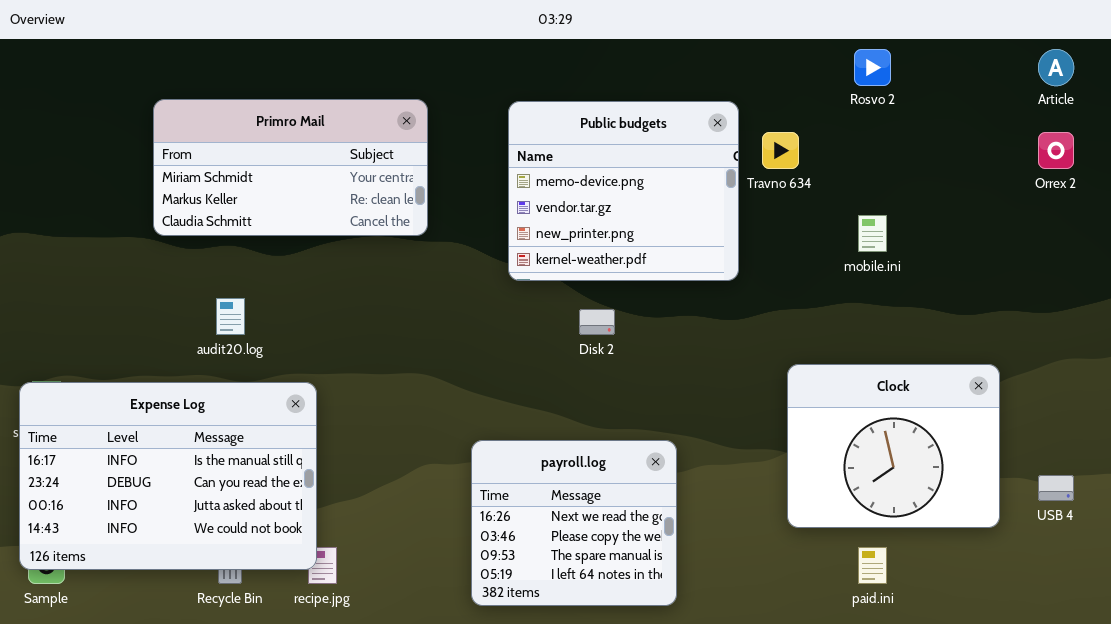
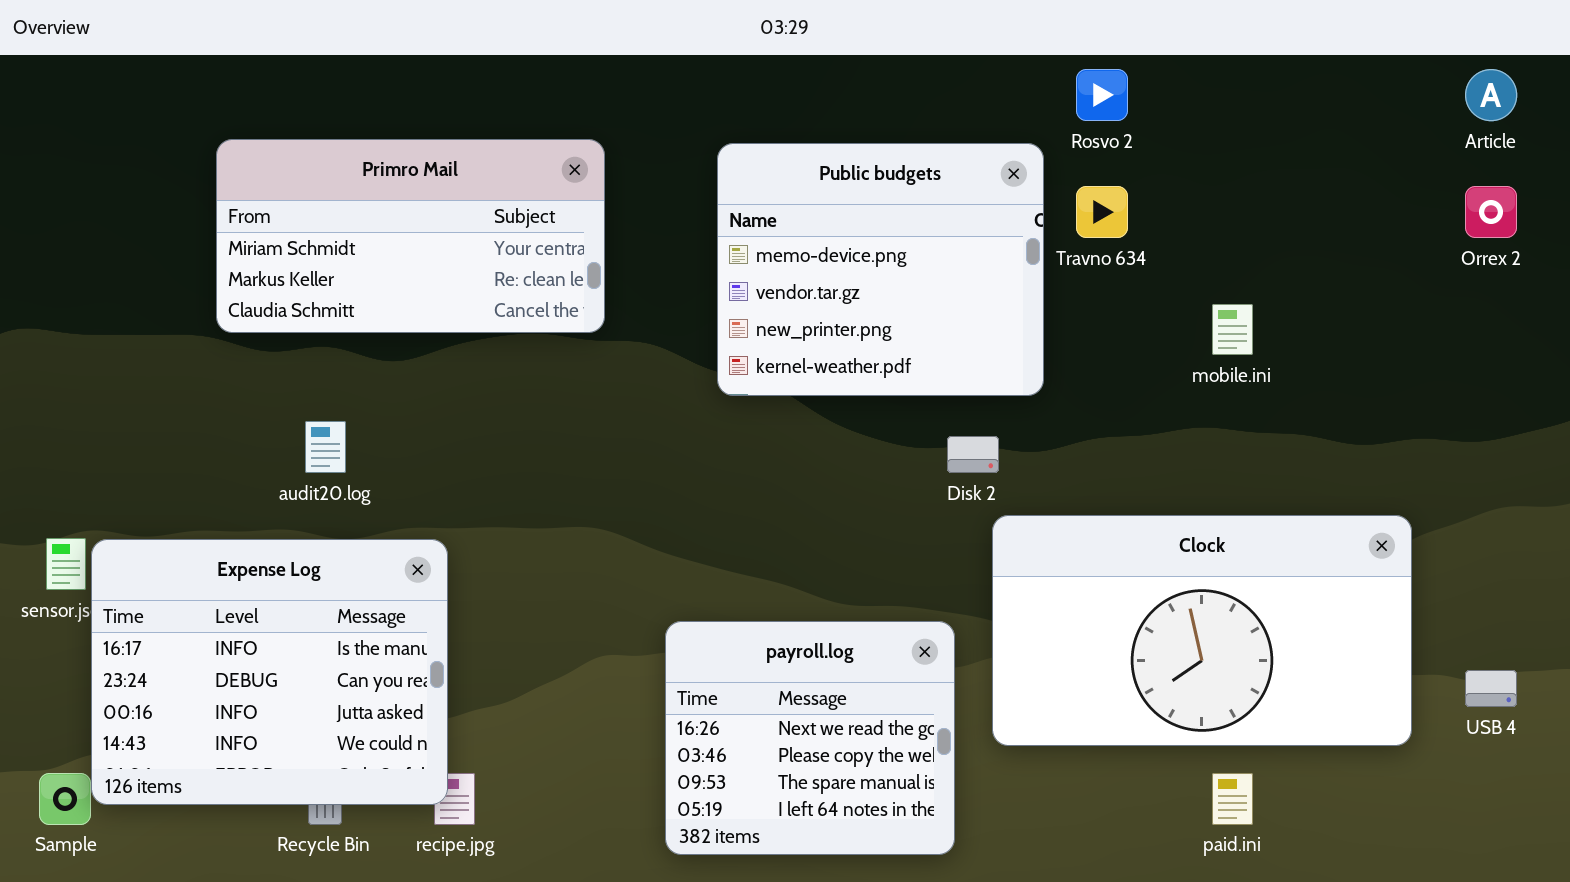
Rosvo 2: [854,49,891,86] -> [1076,69,1128,121], moved
Disk 2: [579,309,615,335] -> [947,436,999,473], moved
Clock: [787,364,1000,528] -> [992,515,1412,746], resized
Expense Log: [19,382,317,570] -> [91,539,448,805], resized

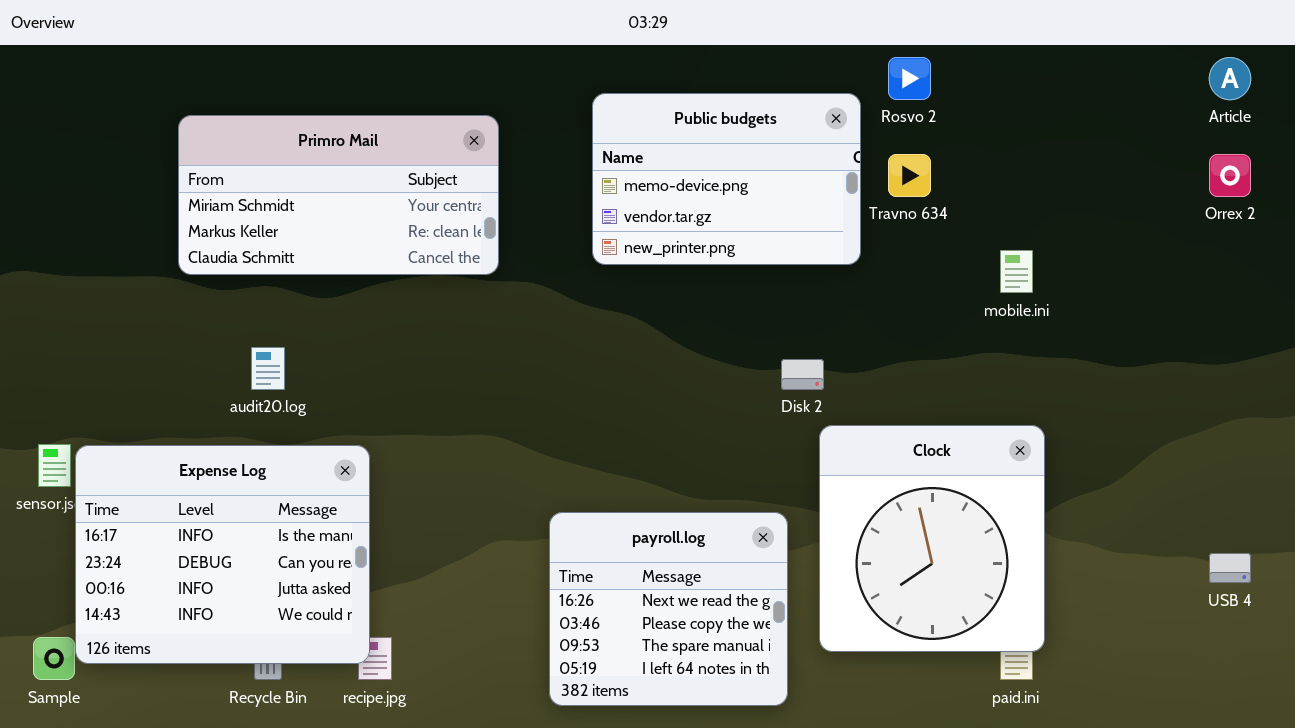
Public budgets: [717,143,1044,396] -> [592,93,861,265], moved, resized
Clock: [992,515,1412,746] -> [819,425,1045,652], resized

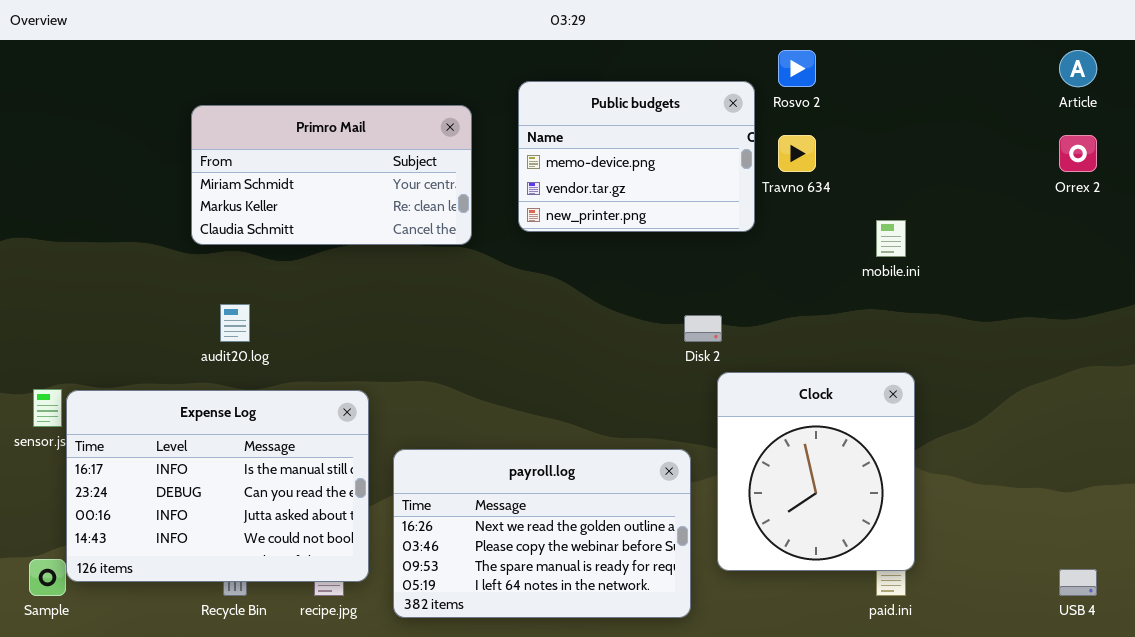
Primro Mail: [178,115,499,275] -> [191,105,472,245], moved
Expense Log: [75,445,370,664] -> [66,390,369,582], resized
payroll.log: [549,512,788,706] -> [393,449,691,618], resized
USB 4: [1209,553,1251,583] -> [1059,569,1097,596], moved

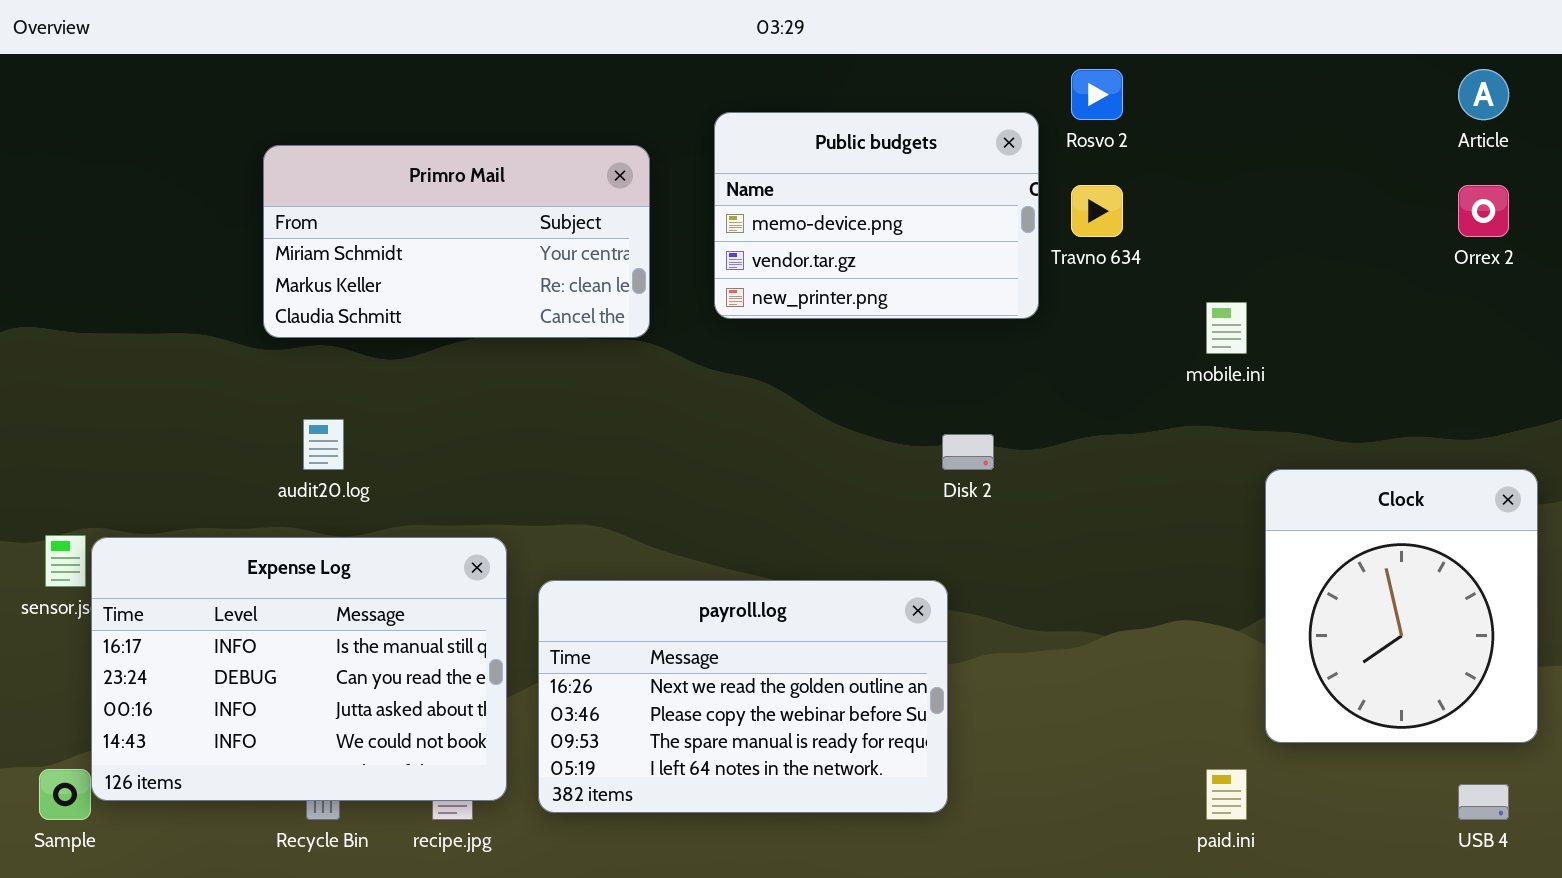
Clock: [717,372,915,571] -> [1265,469,1538,743], moved
payroll.log: [393,449,691,618] -> [538,580,948,813], moved

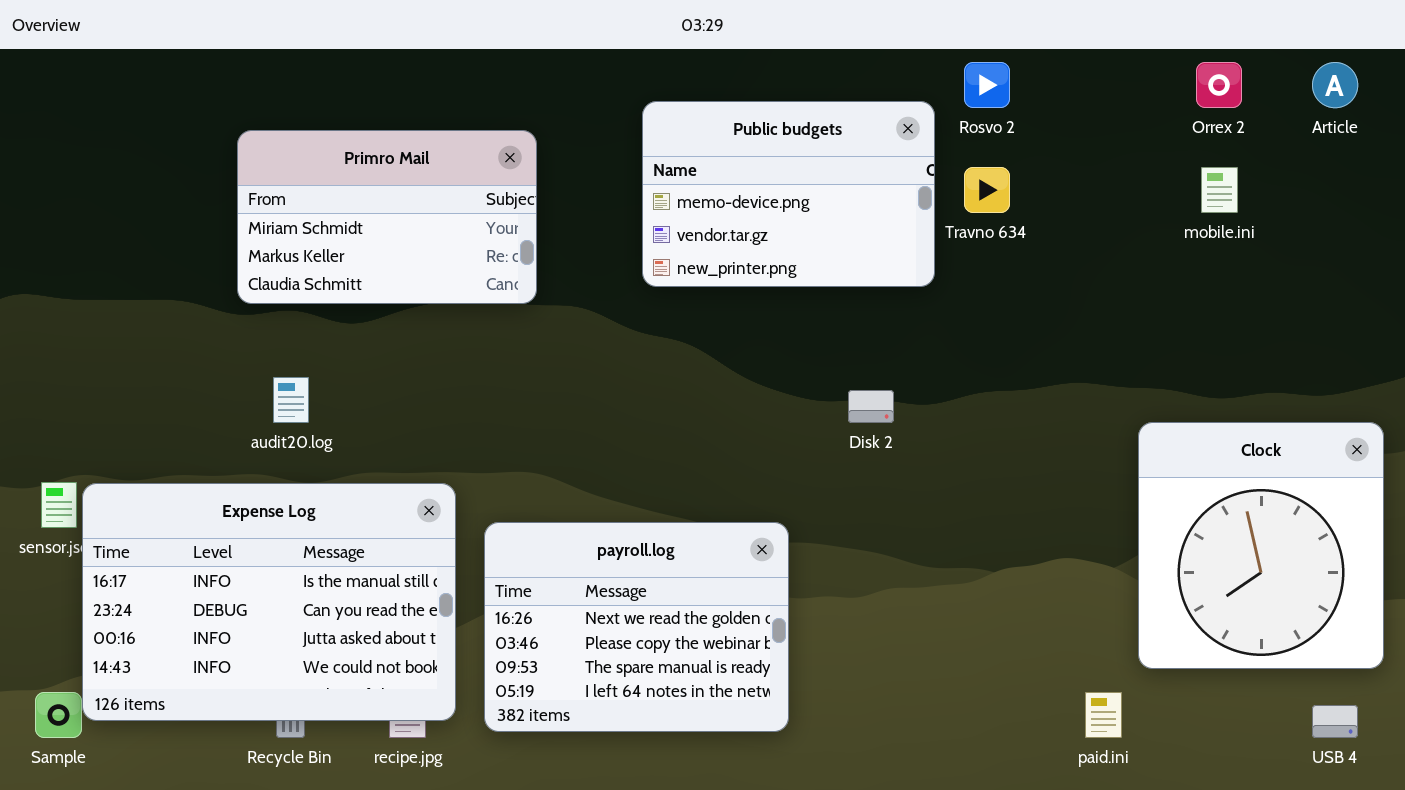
Primro Mail: [263,145,650,338] -> [237,130,537,304], resized
Orrex 2: [1458,185,1509,237] -> [1196,62,1242,108], moved
mobile.ini: [1206,302,1247,354] -> [1201,167,1238,213], moved
payroll.log: [538,580,948,813] -> [484,522,789,732], resized

